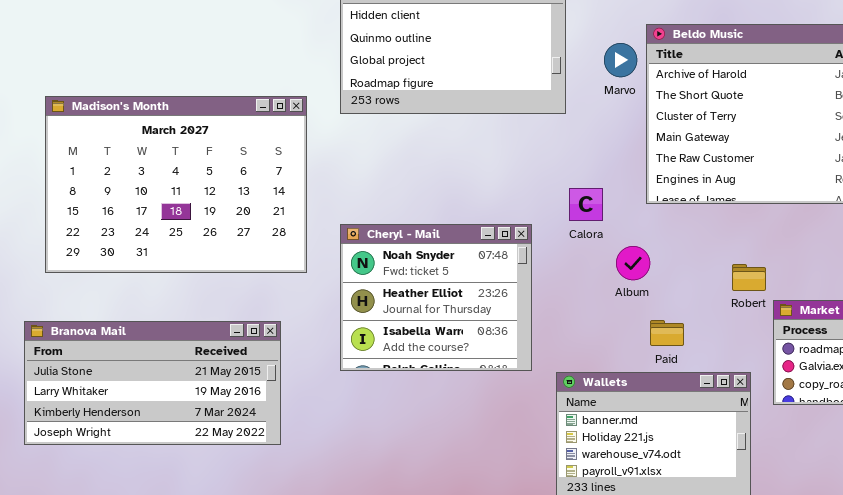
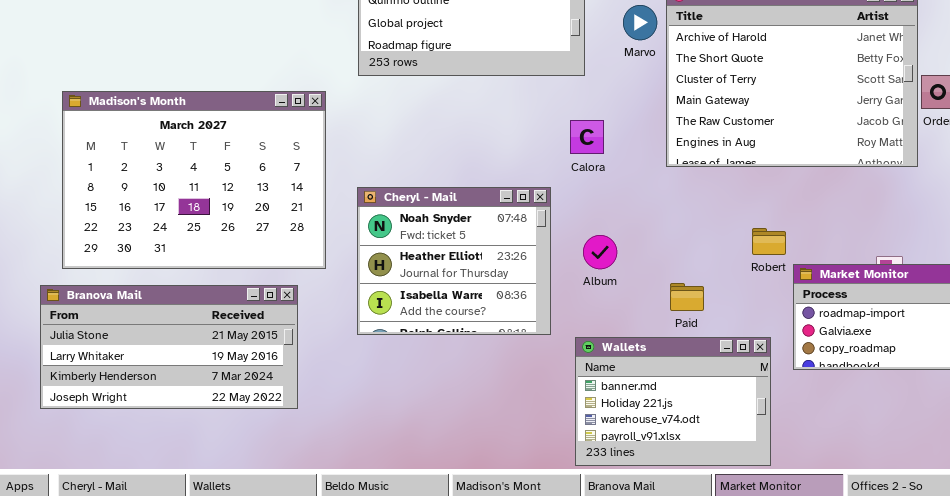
Madison's Month: [45,96,307,273] -> [62,91,326,269], moved
Calora: [569,188,603,221] -> [570,120,604,154], moved
Album: [616,246,650,280] -> [583,235,617,269], moved

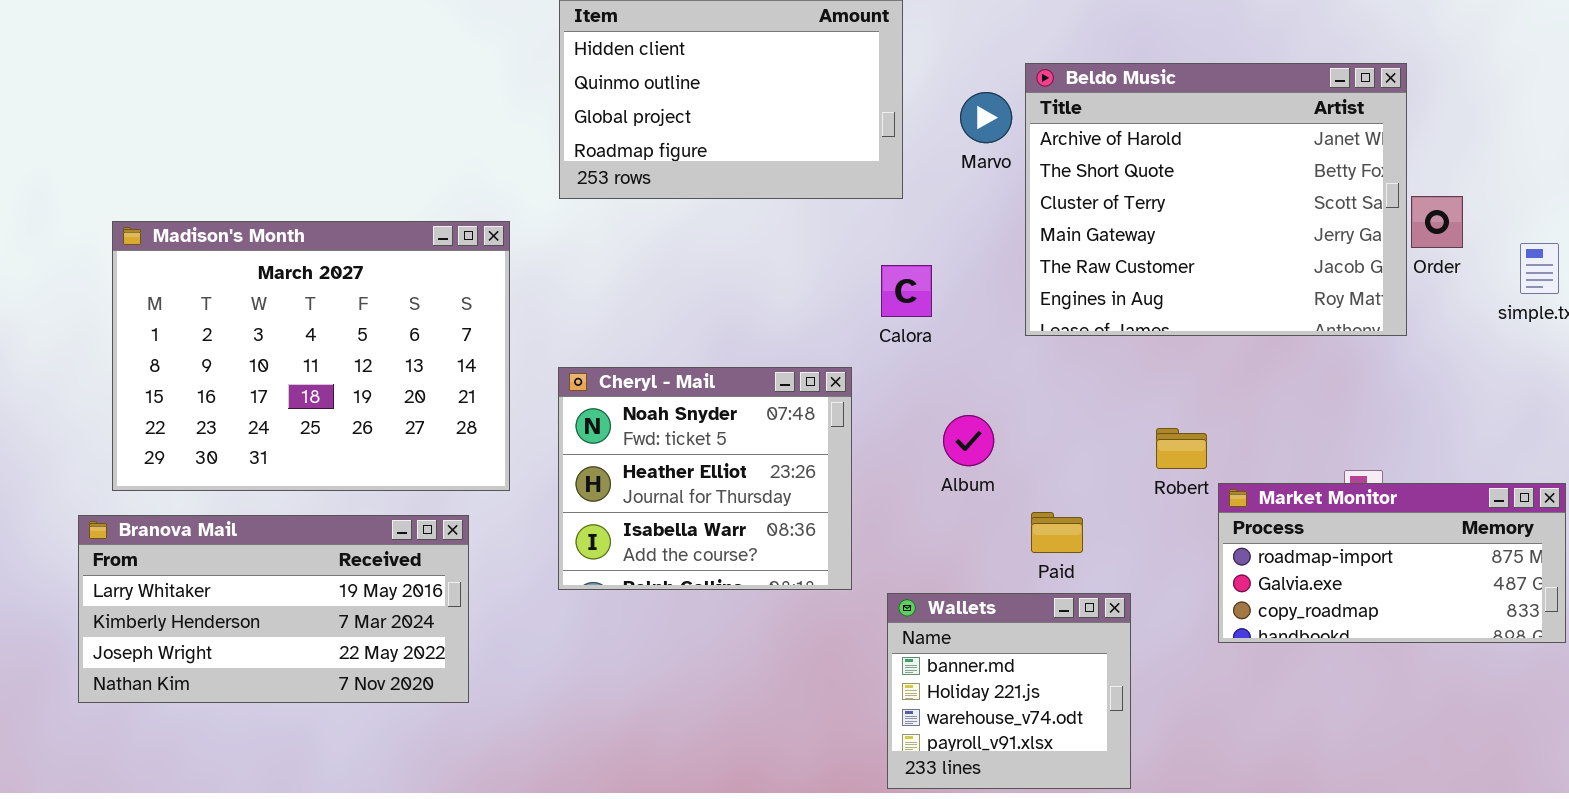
Album: [583,235,617,269] -> [943,415,994,466], moved
Branova Mail: [40,285,298,409] -> [78,515,469,703], scrolled down 1 row
Wallets: [575,337,771,466] -> [887,593,1131,789], resized

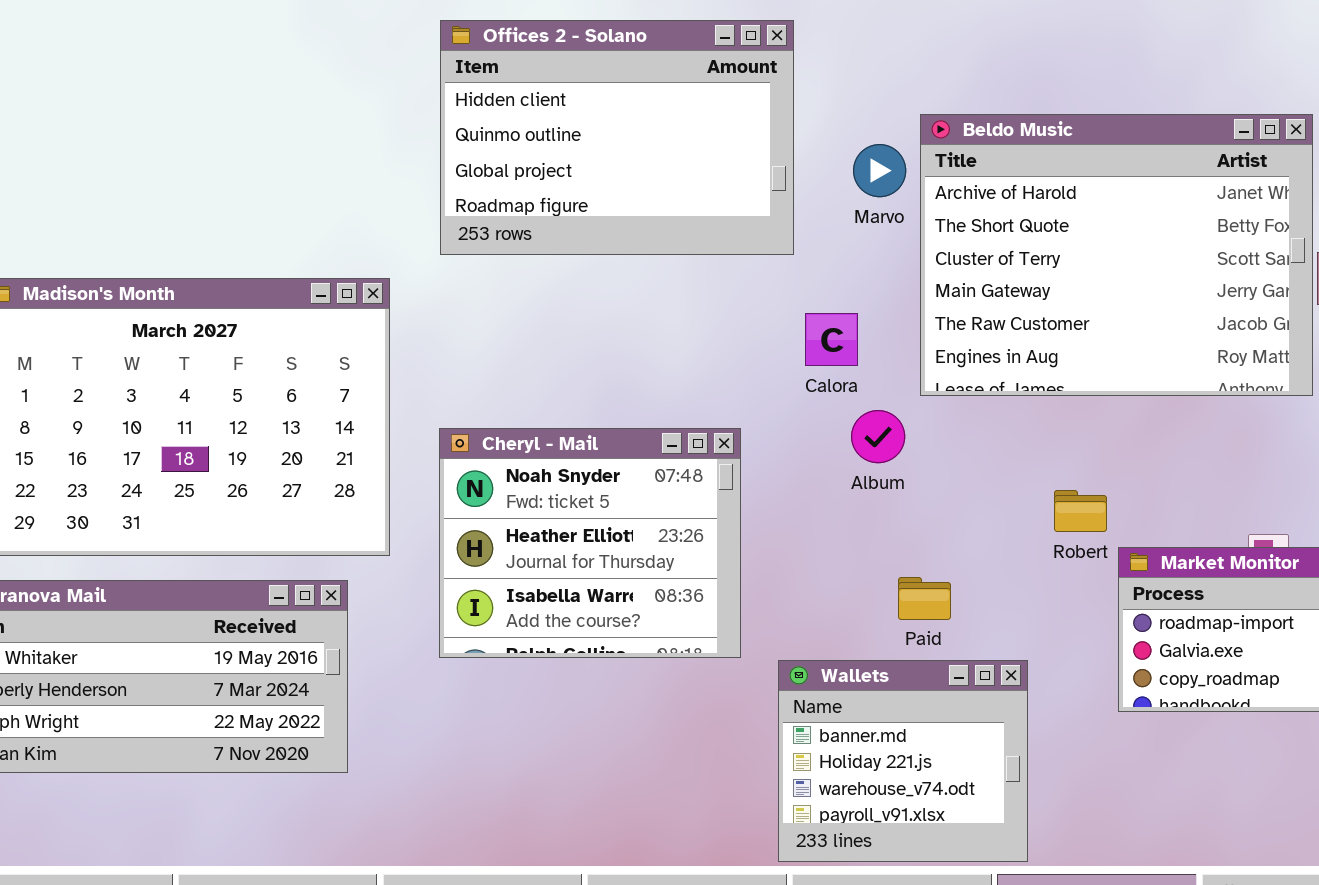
Calora: [881,265,932,317] -> [805,313,858,366], moved
Album: [943,415,994,466] -> [851,410,905,463], moved
Paid: [1031,512,1083,553] -> [898,577,951,620], moved

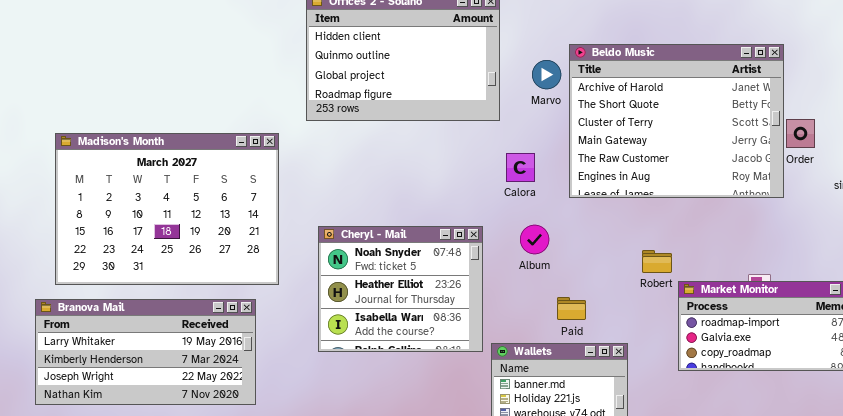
Album: [851,410,905,463] -> [520,225,549,254], moved
Cheryl - Mail: [439,428,741,658] -> [318,226,483,352], moved

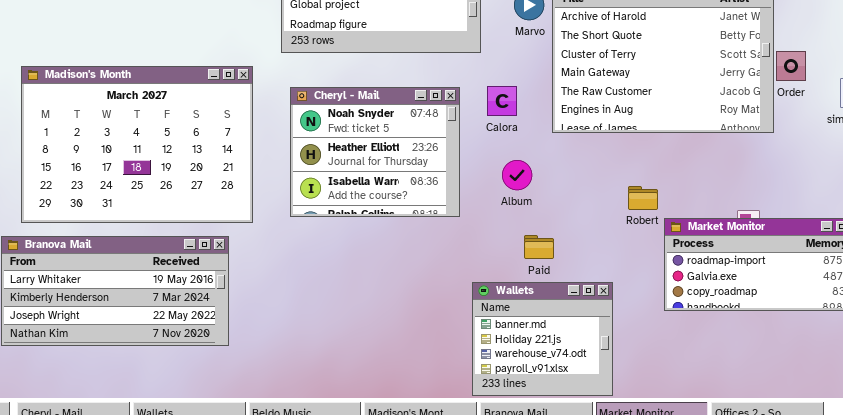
Cheryl - Mail: [318,226,483,352] -> [290,87,460,217], moved
Paid: [557,297,586,320] -> [524,235,554,259], moved

